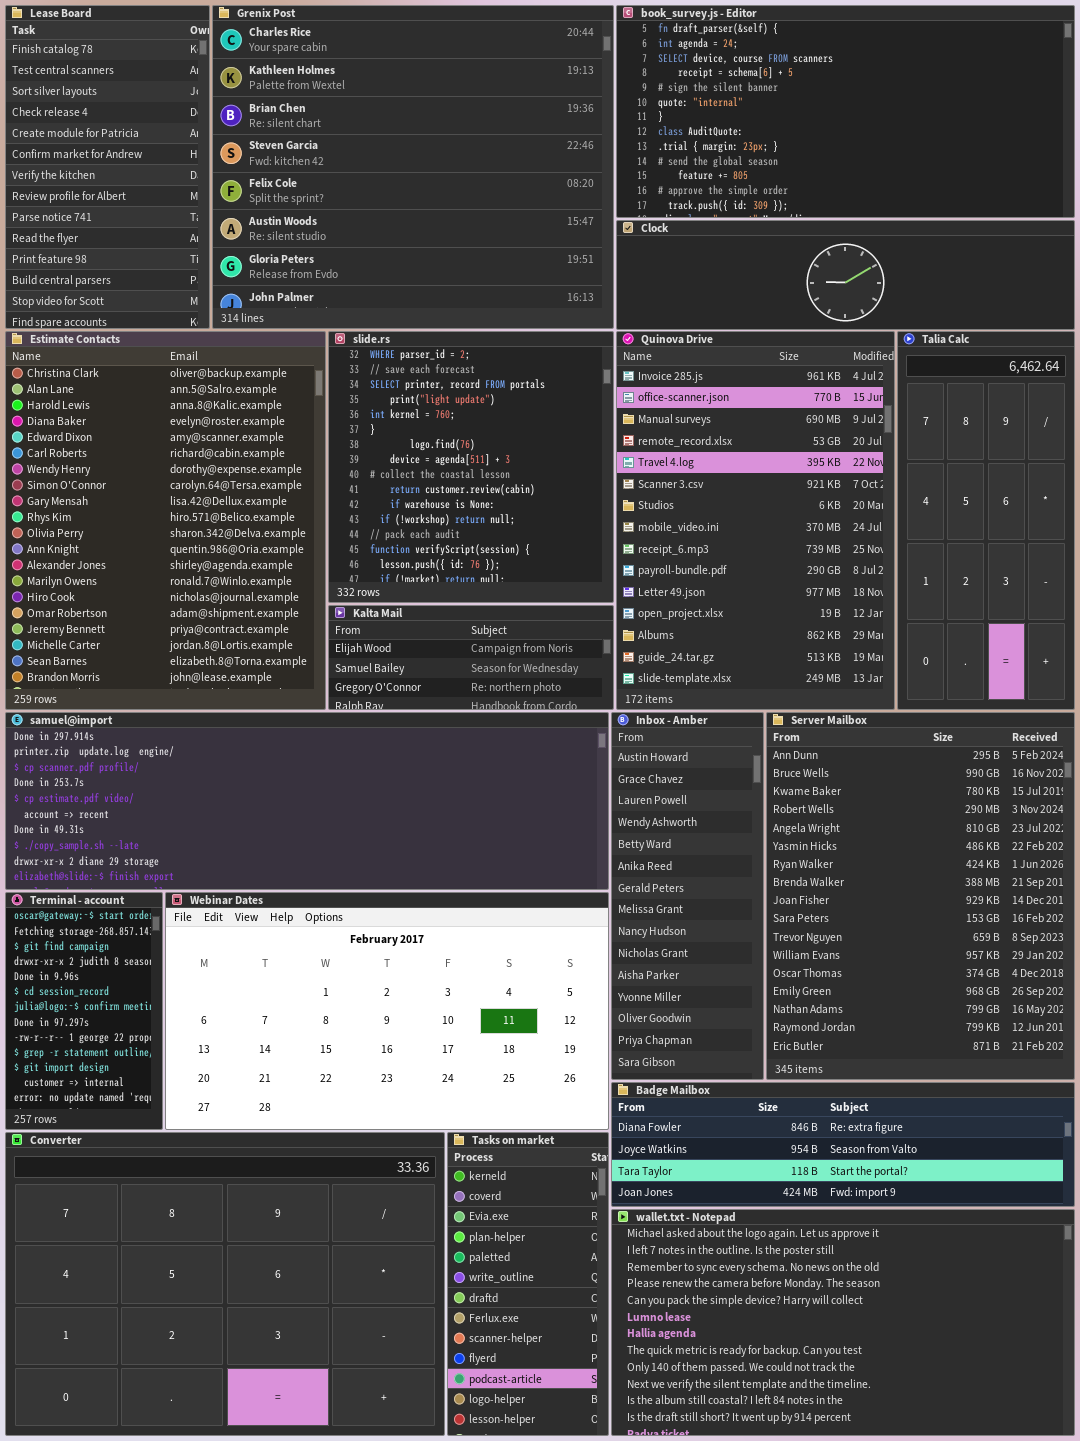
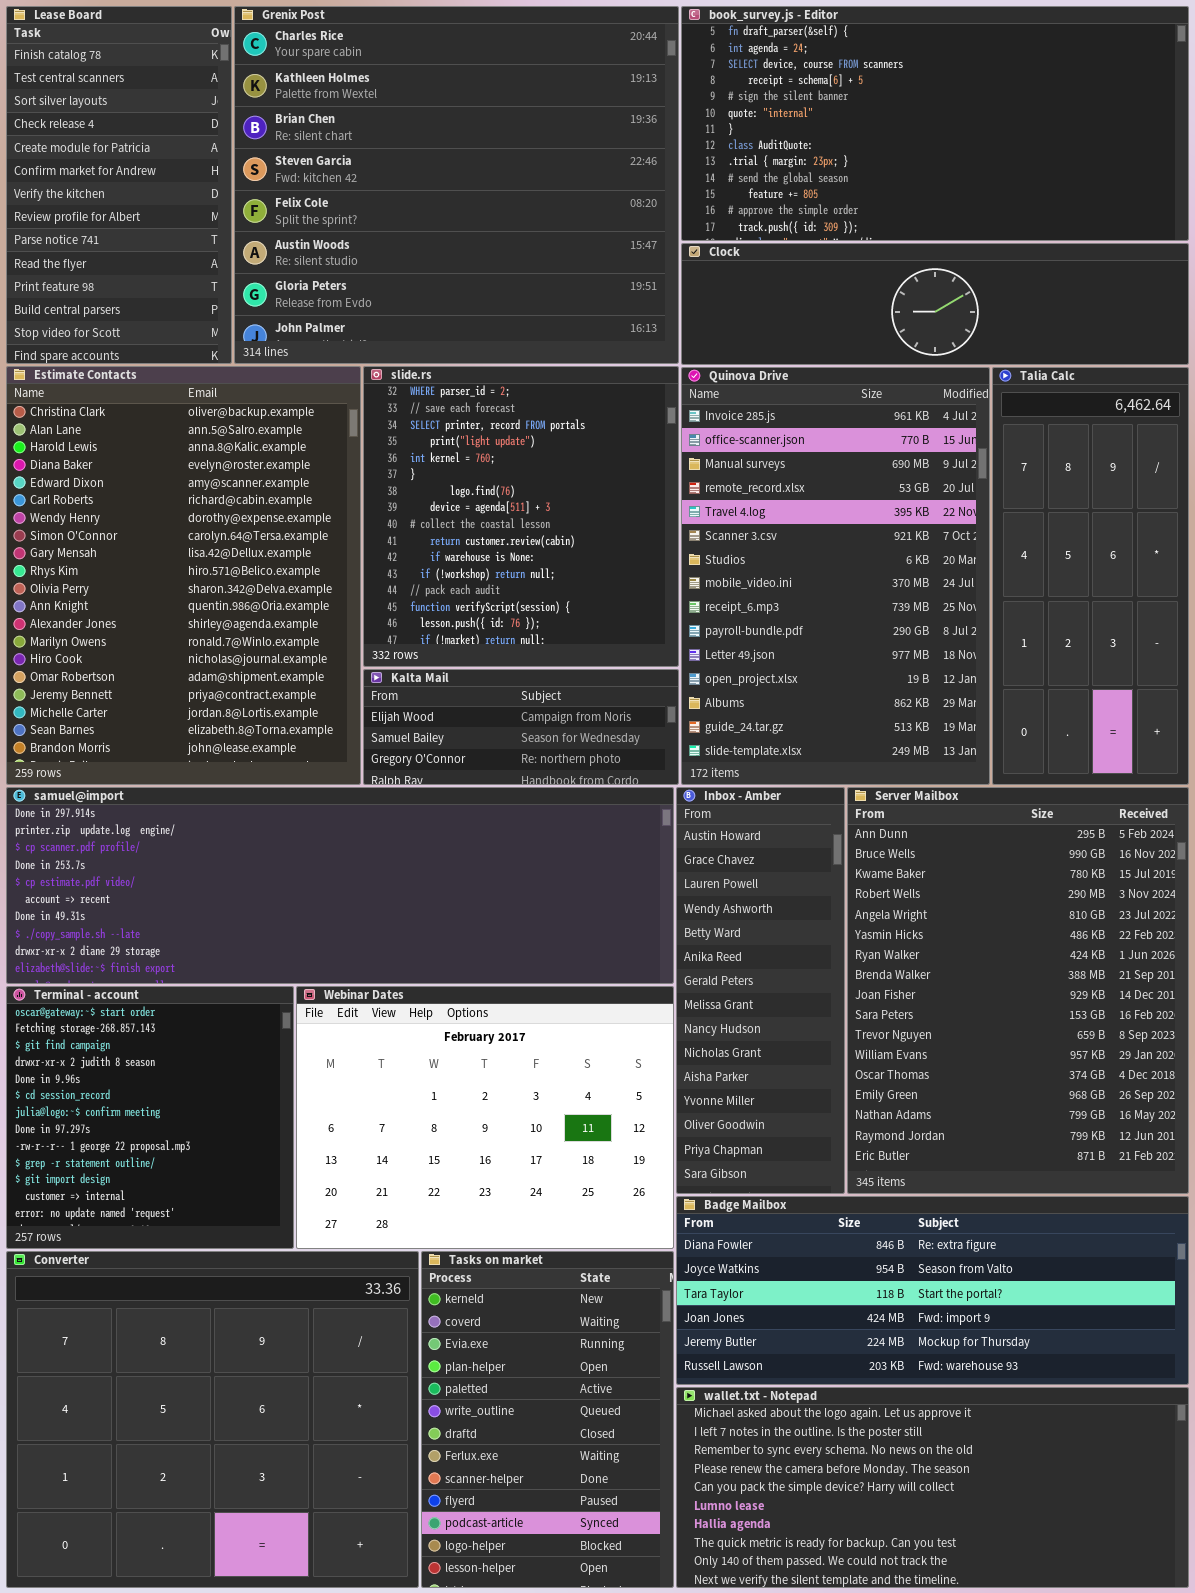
Terminal - account: [5,892,163,1130] -> [6,986,294,1249], resized
Webinar Dates: [165,892,609,1130] -> [296,986,674,1249], resized
Badge Mailbox: [611,1082,1075,1207] -> [676,1196,1189,1385], resized
Converter: [5,1132,445,1436] -> [6,1251,419,1588], resized
Tasks on market: [447,1132,609,1436] -> [421,1251,674,1588], resized
wallet.txt - Notepad: [611,1209,1075,1436] -> [676,1387,1189,1588], resized

